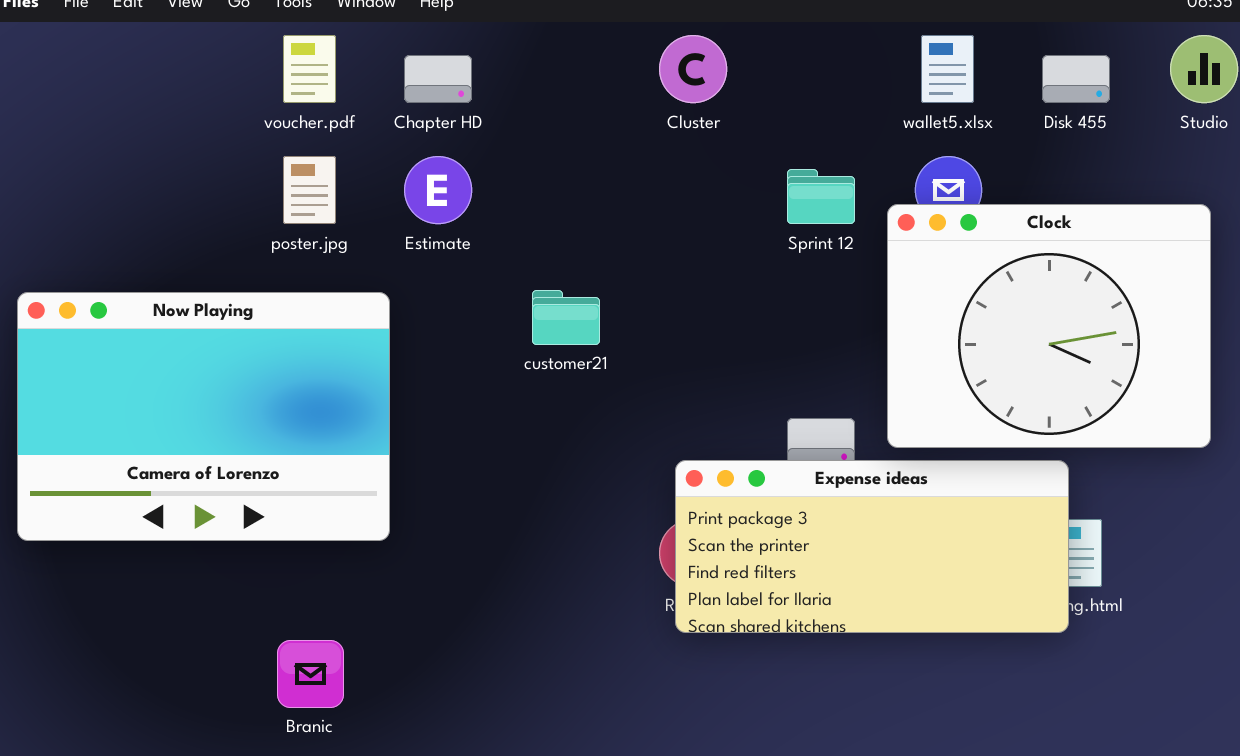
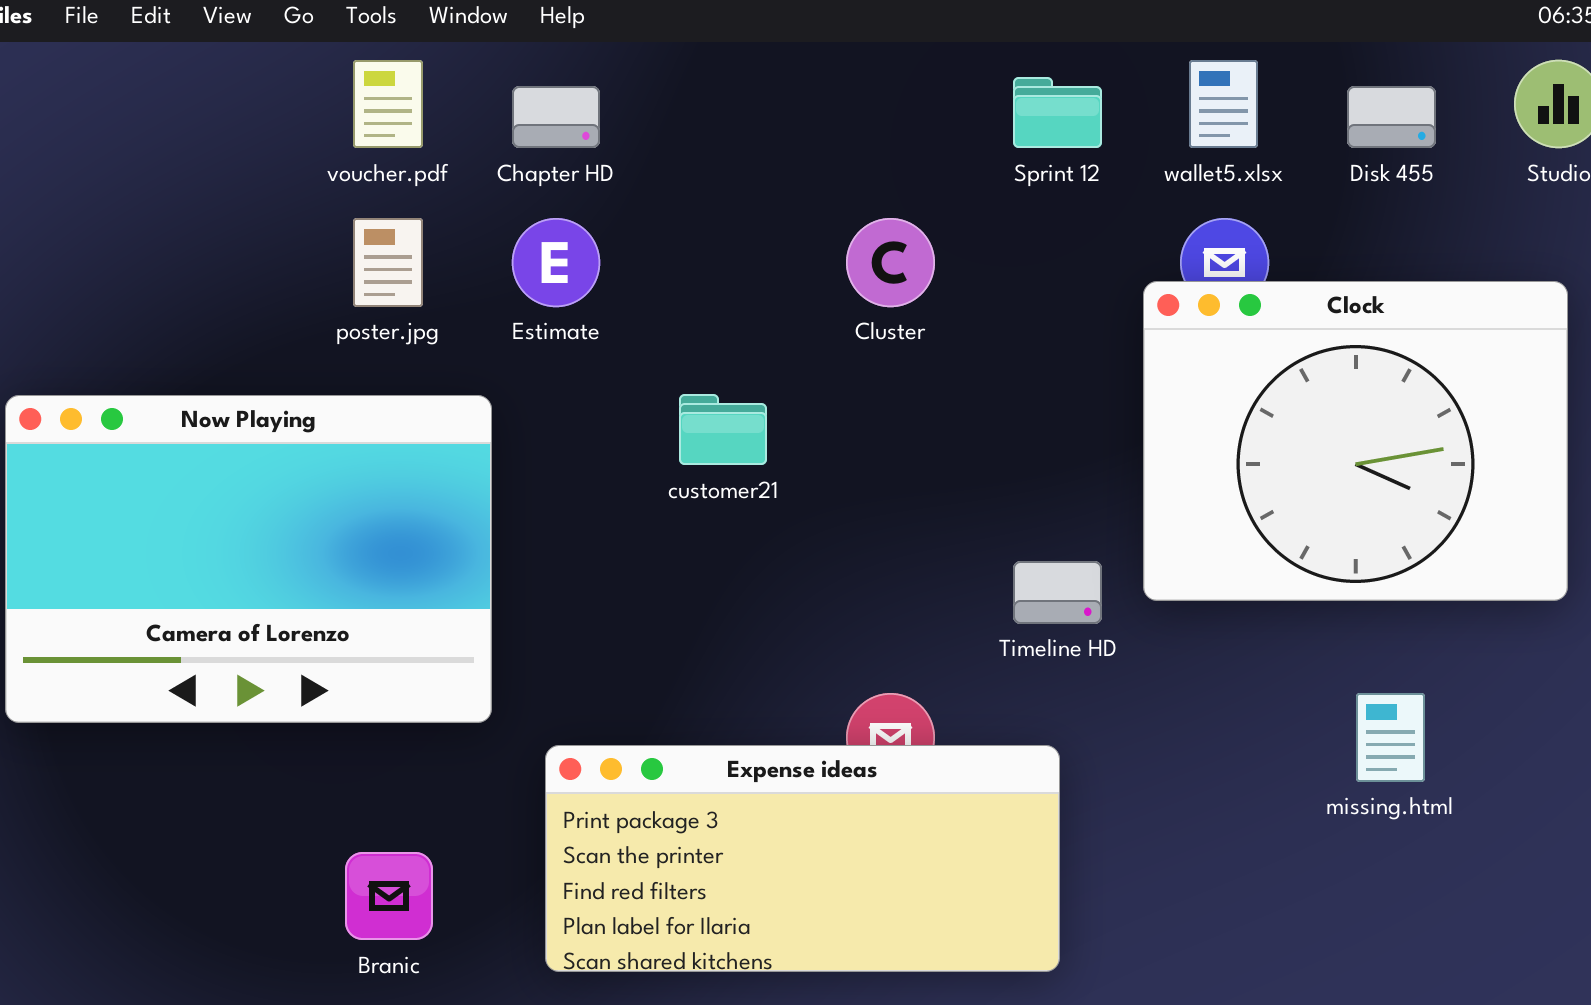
Cluster: [659,35,727,103] -> [846,218,935,307], moved
Sprint 12: [787,169,855,224] -> [1013,77,1102,148], moved
Expense ideas: [675,460,1069,633] -> [545,745,1060,972], moved

